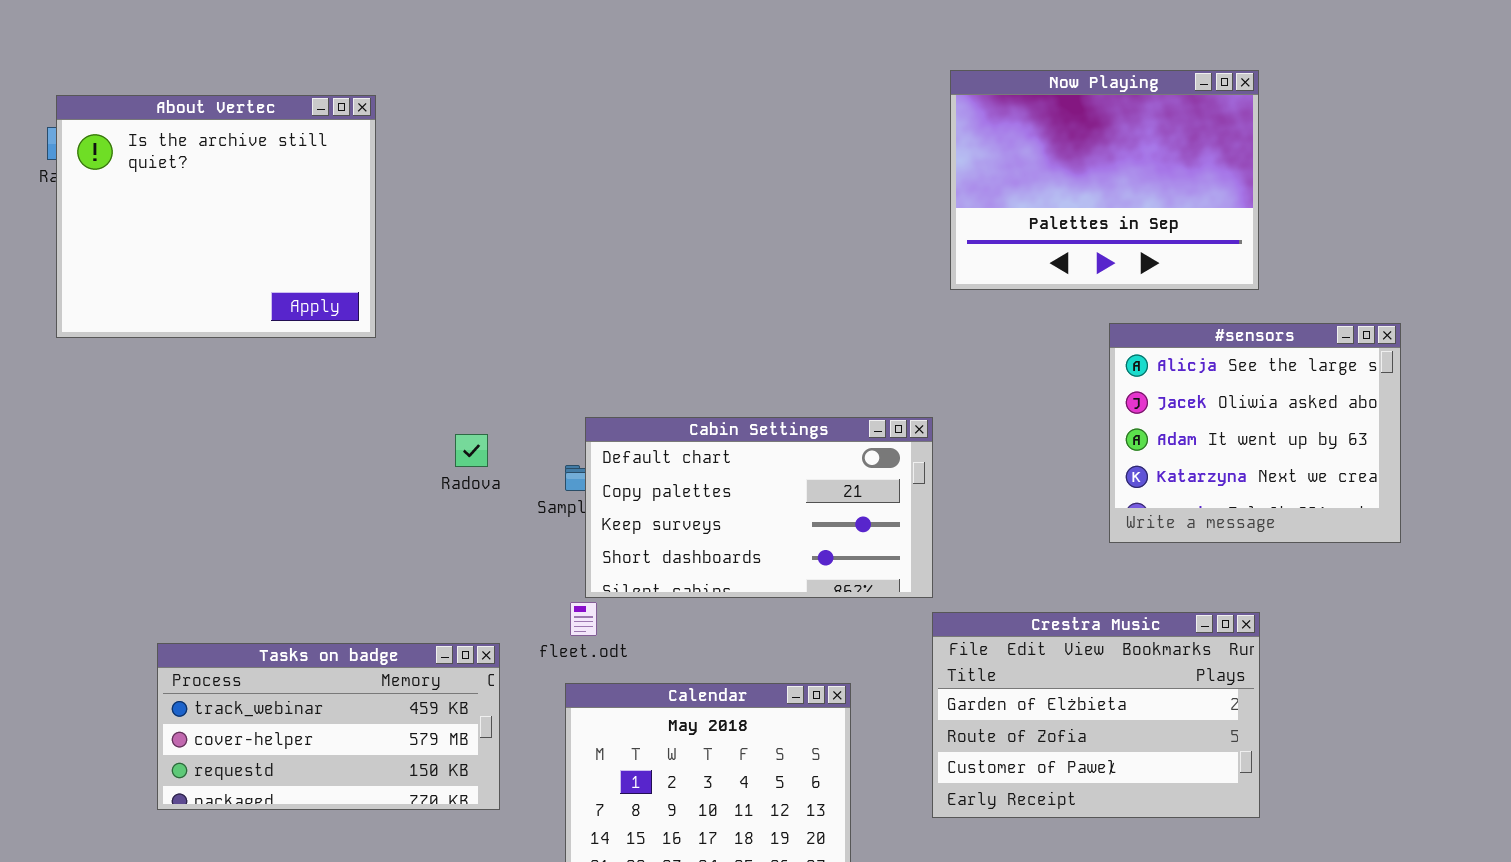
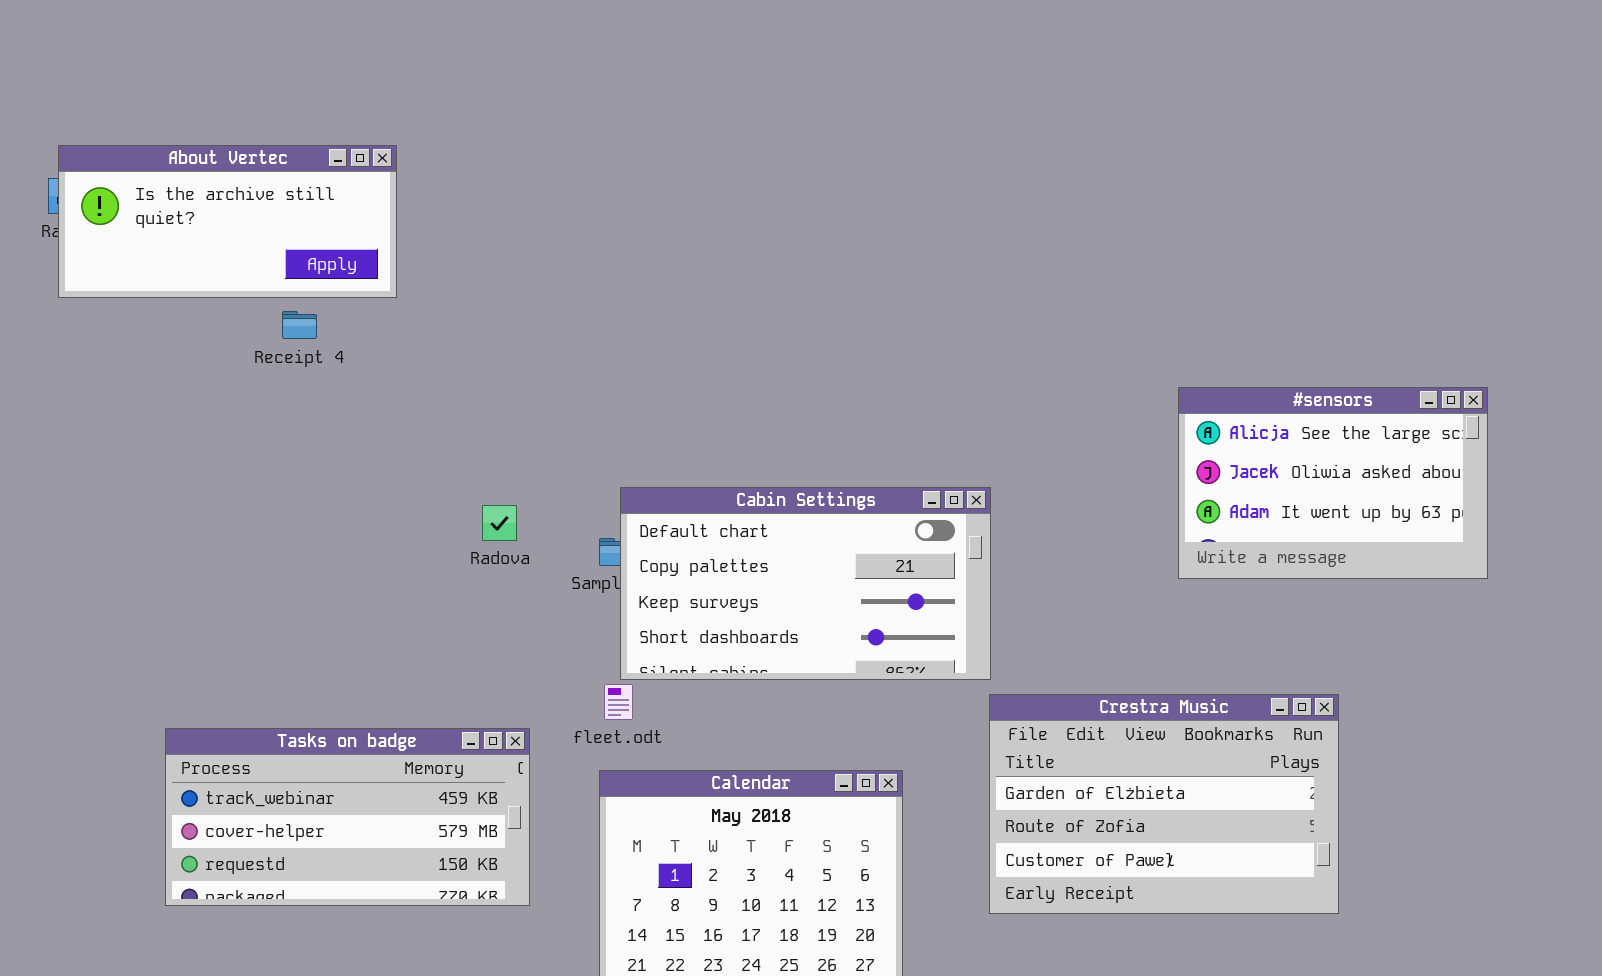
Now Playing: [950,70,1259,290] -> none, closed
About Vertec: [56,95,376,338] -> [58,145,397,298], resized
#sensors: [1109,323,1401,543] -> [1178,387,1488,579], resized

